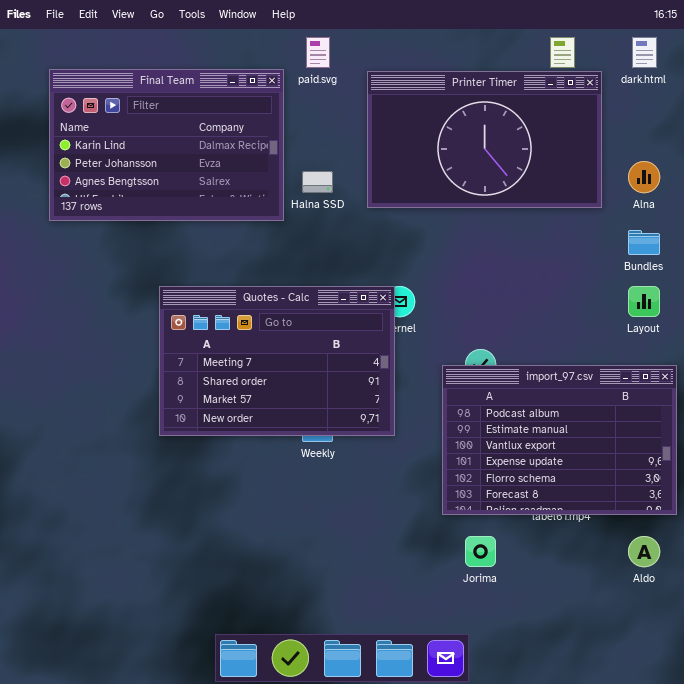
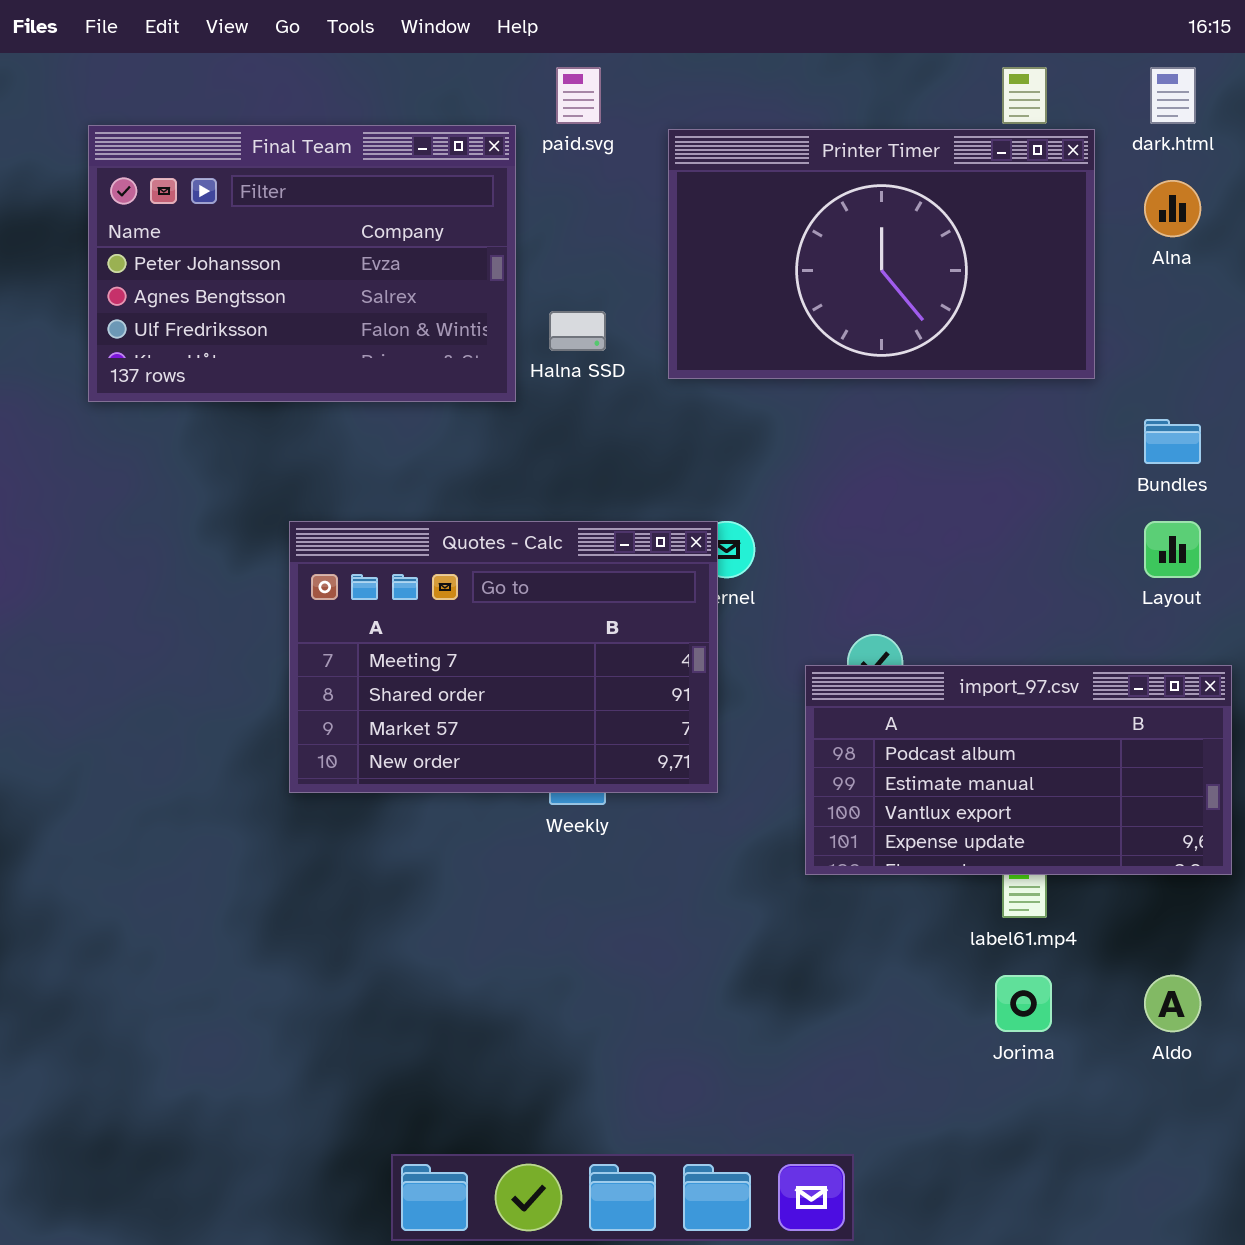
Final Team: [49,69,284,221] -> [88,125,516,402], scrolled down 1 row
Alna: [628,161,660,193] -> [1144,180,1201,237], moved
import_97.csv: [442,365,677,515] -> [805,665,1232,875], resized
Jorima: [465,536,496,567] -> [995,975,1052,1032], moved

